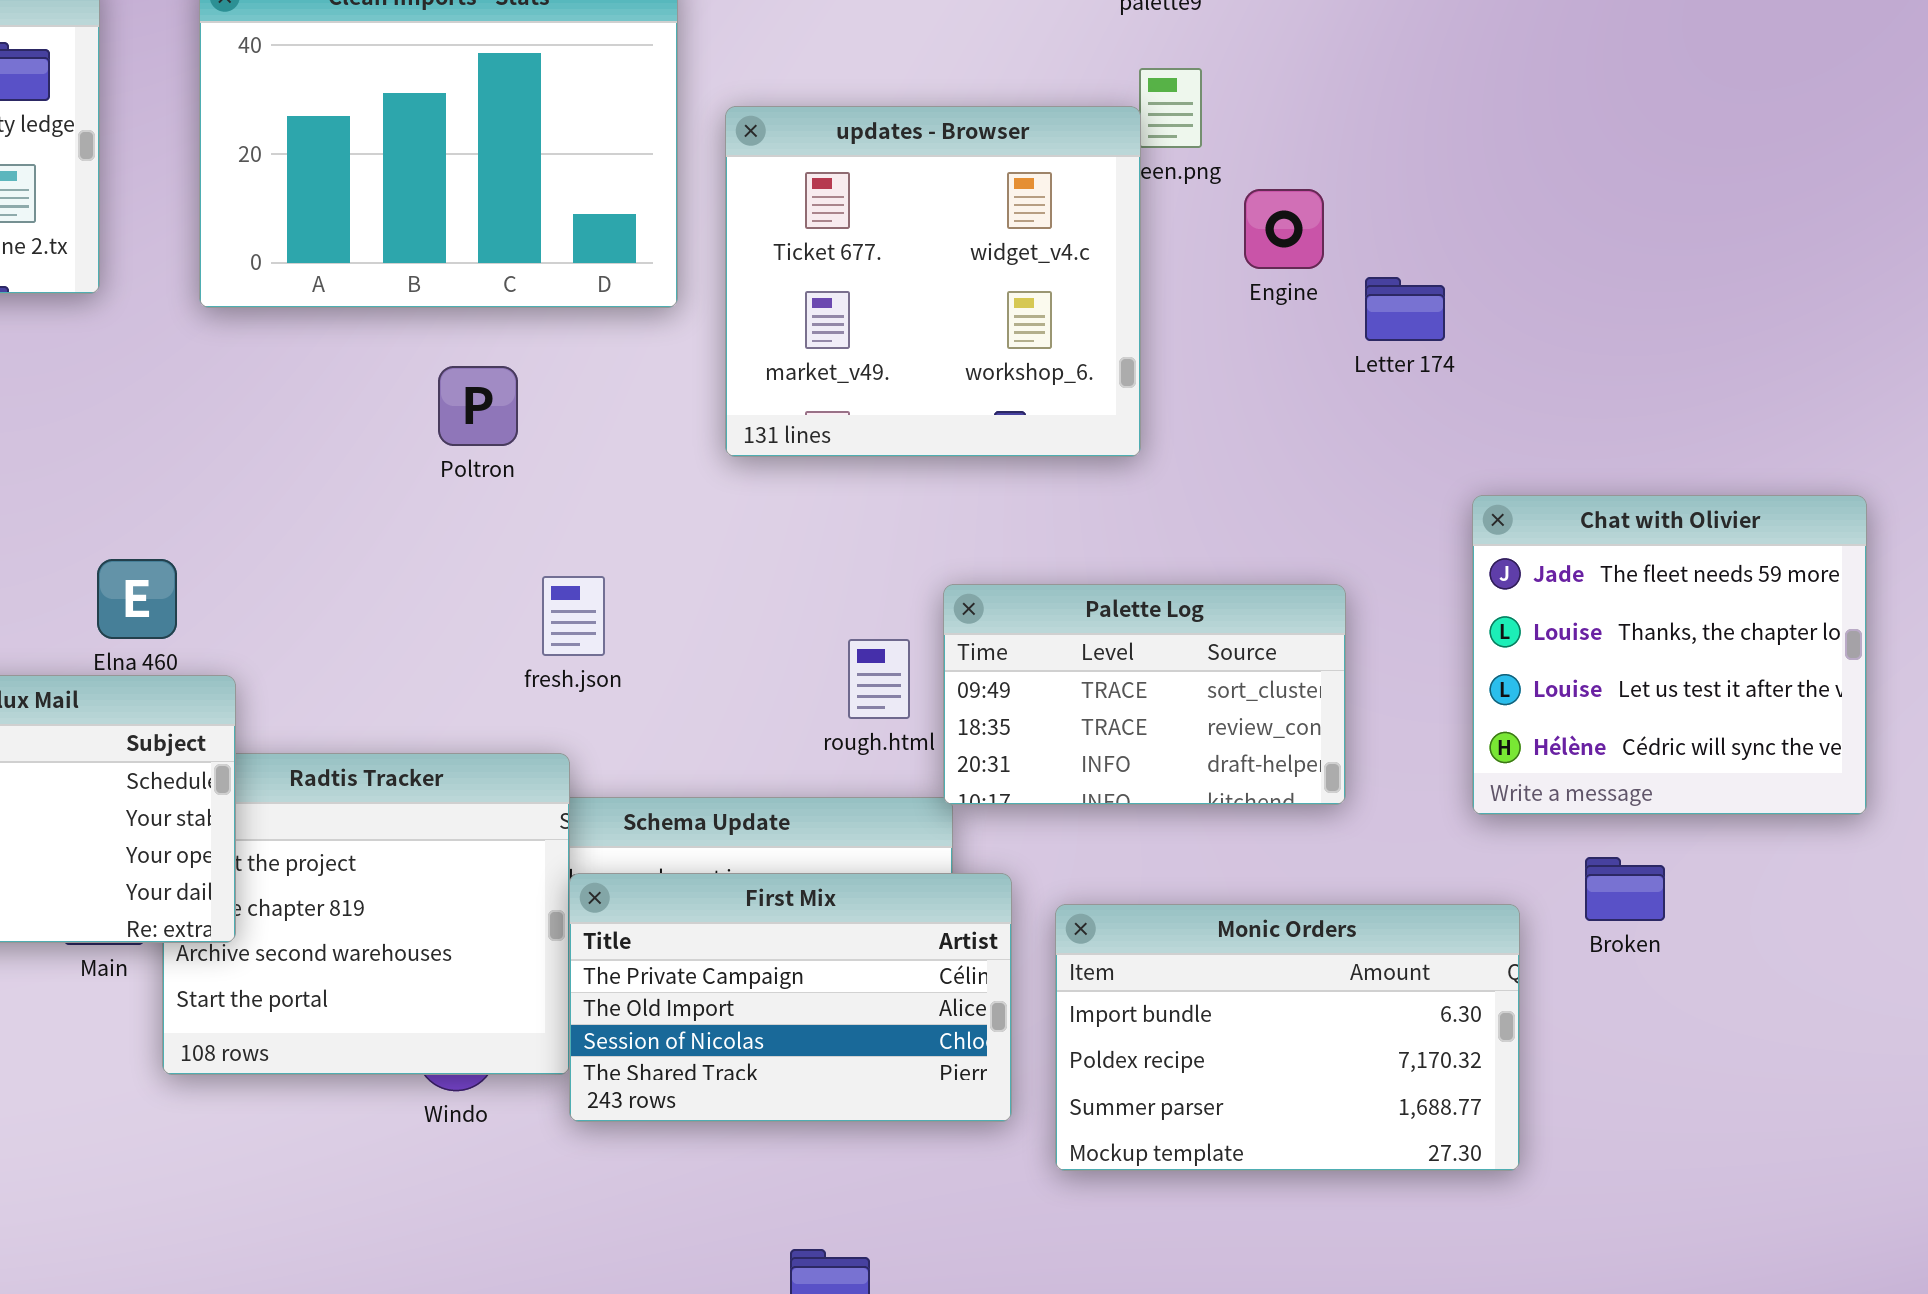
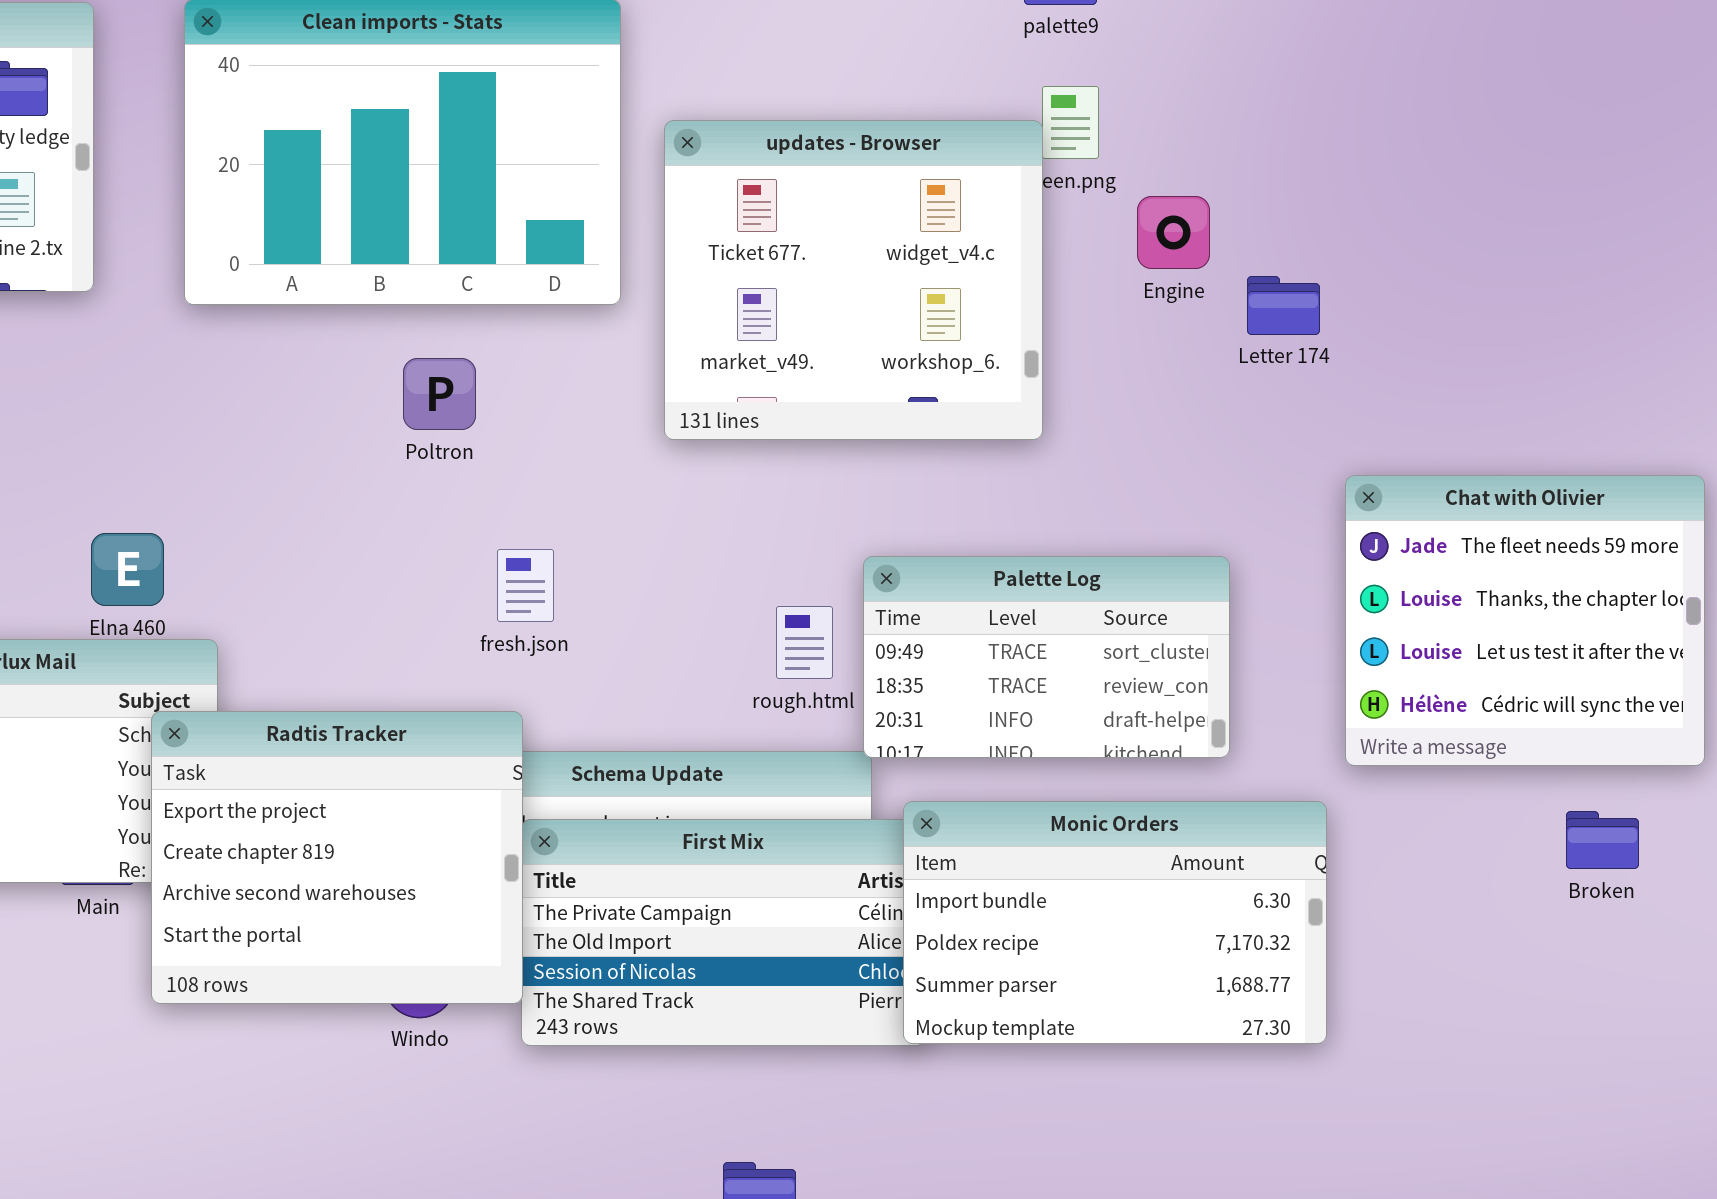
Radtis Tracker: [162,753,570,1075] -> [151,711,523,1004], raised
Broken: [1585,857,1665,921] -> [1566,811,1639,869], moved
Monic Orders: [1055,904,1520,1171] -> [903,801,1327,1044], moved

